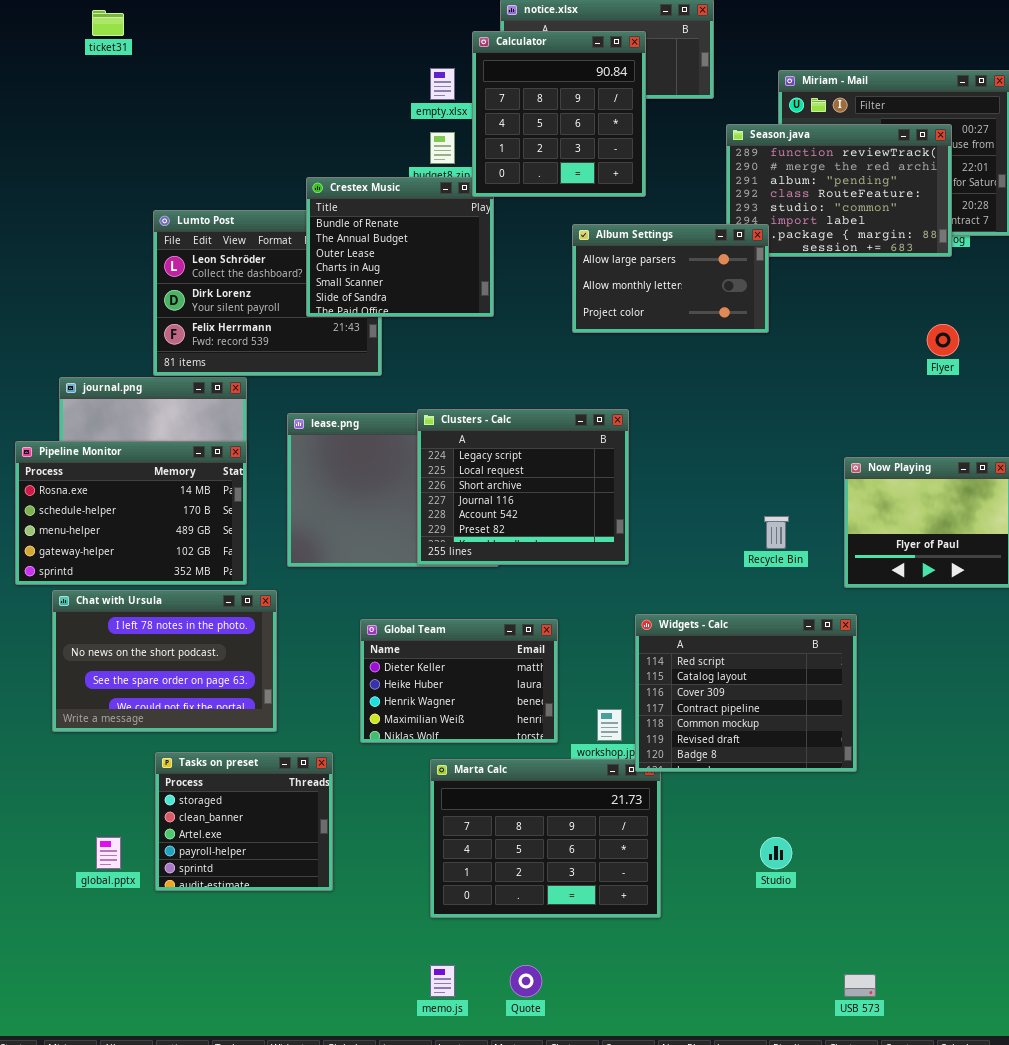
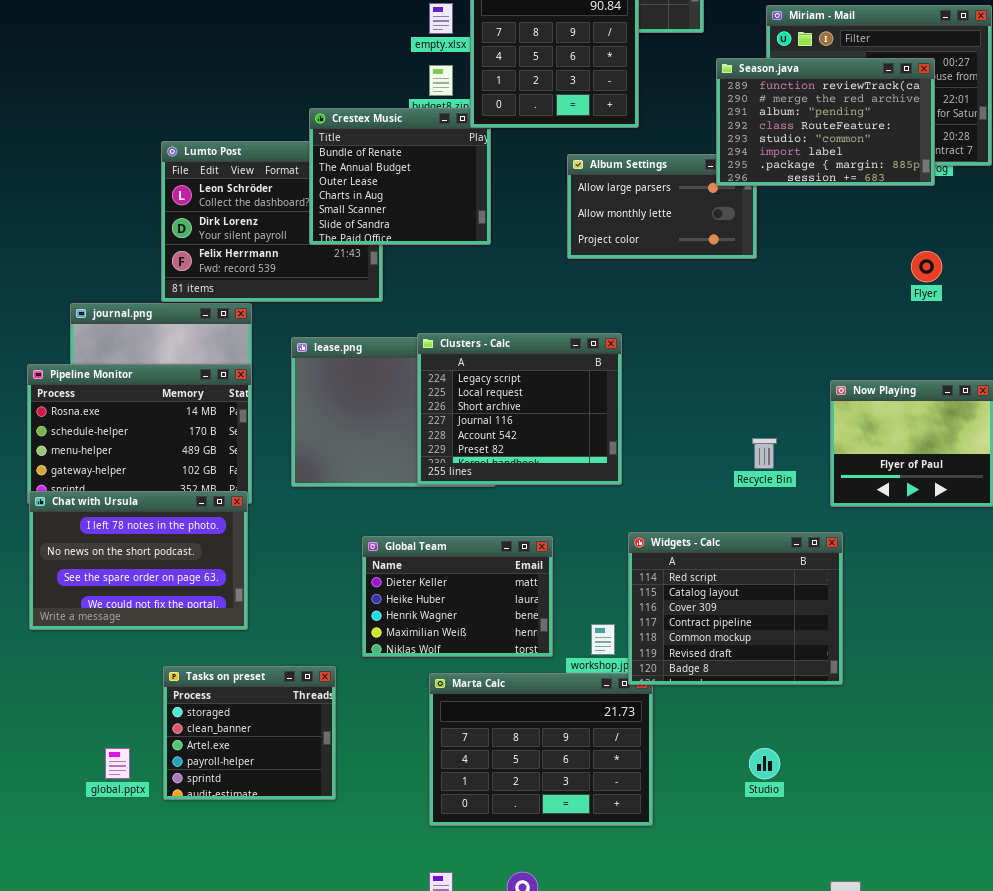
Season.java: [726,124,952,257] -> [716,58,935,186], raised
Chat with Ursula: [52,590,277,732] -> [29,491,248,630], moved

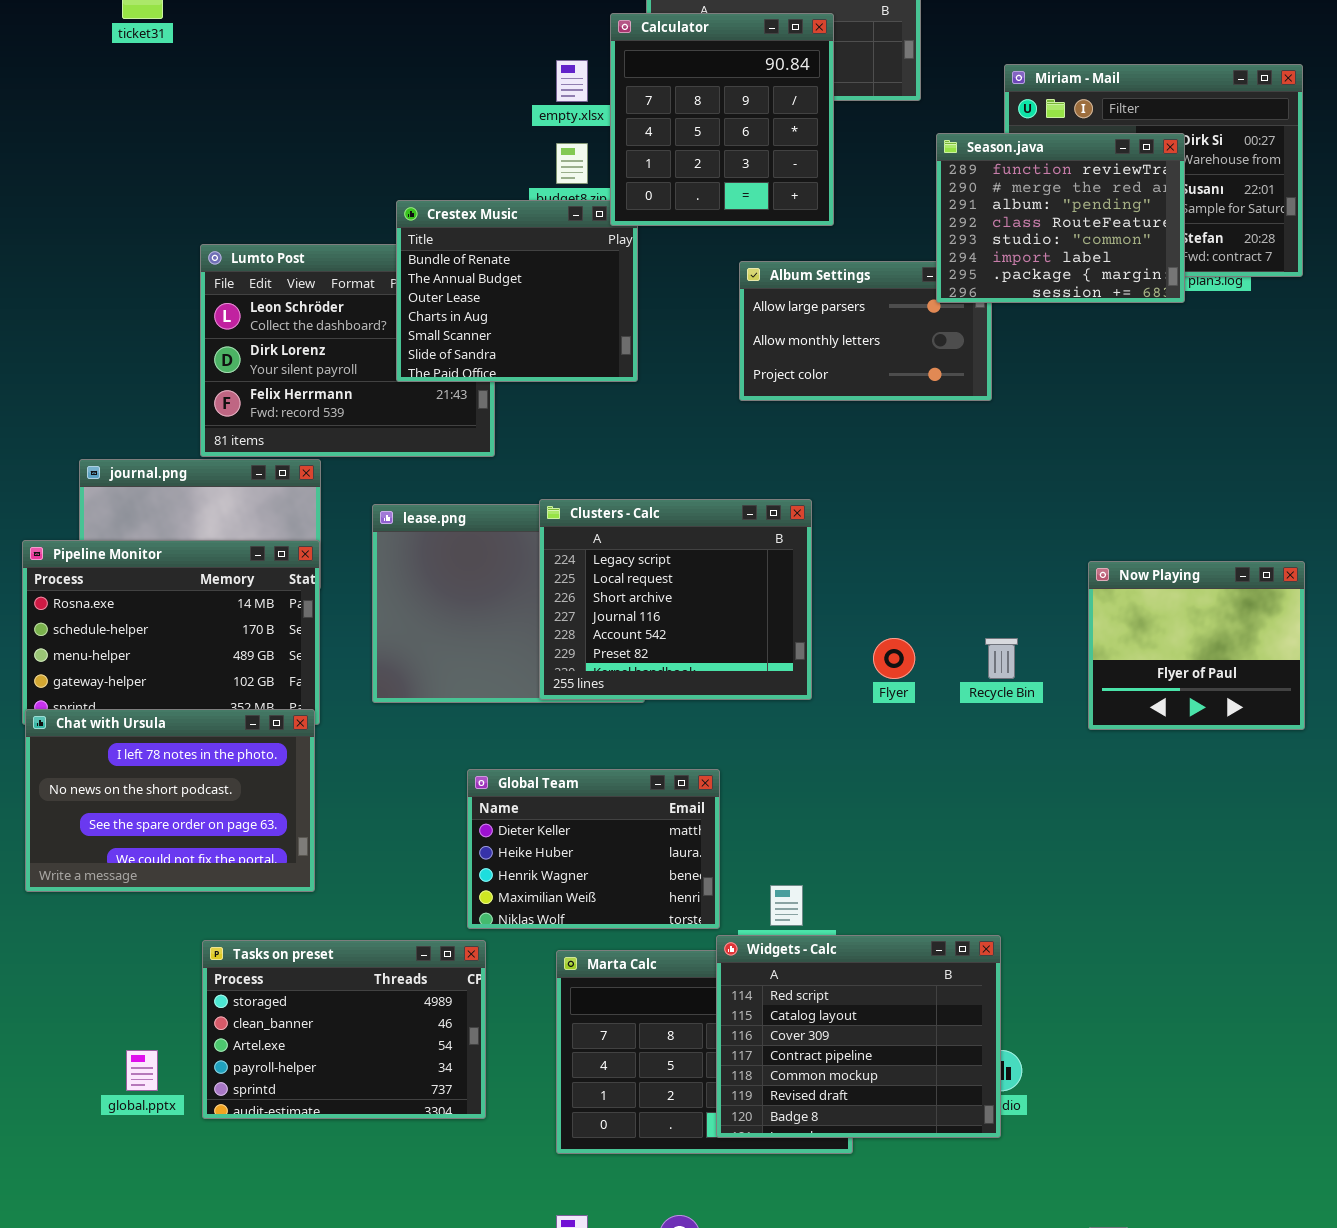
Season.java: [716,58,935,186] -> [936,133,1185,303], resized
Flyer: [911,251,942,282] -> [873,638,915,679], moved
Widgets - Calc: [628,532,843,685] -> [716,935,1001,1138], moved
Tasks on preset: [163,666,336,800] -> [202,940,486,1119], resized

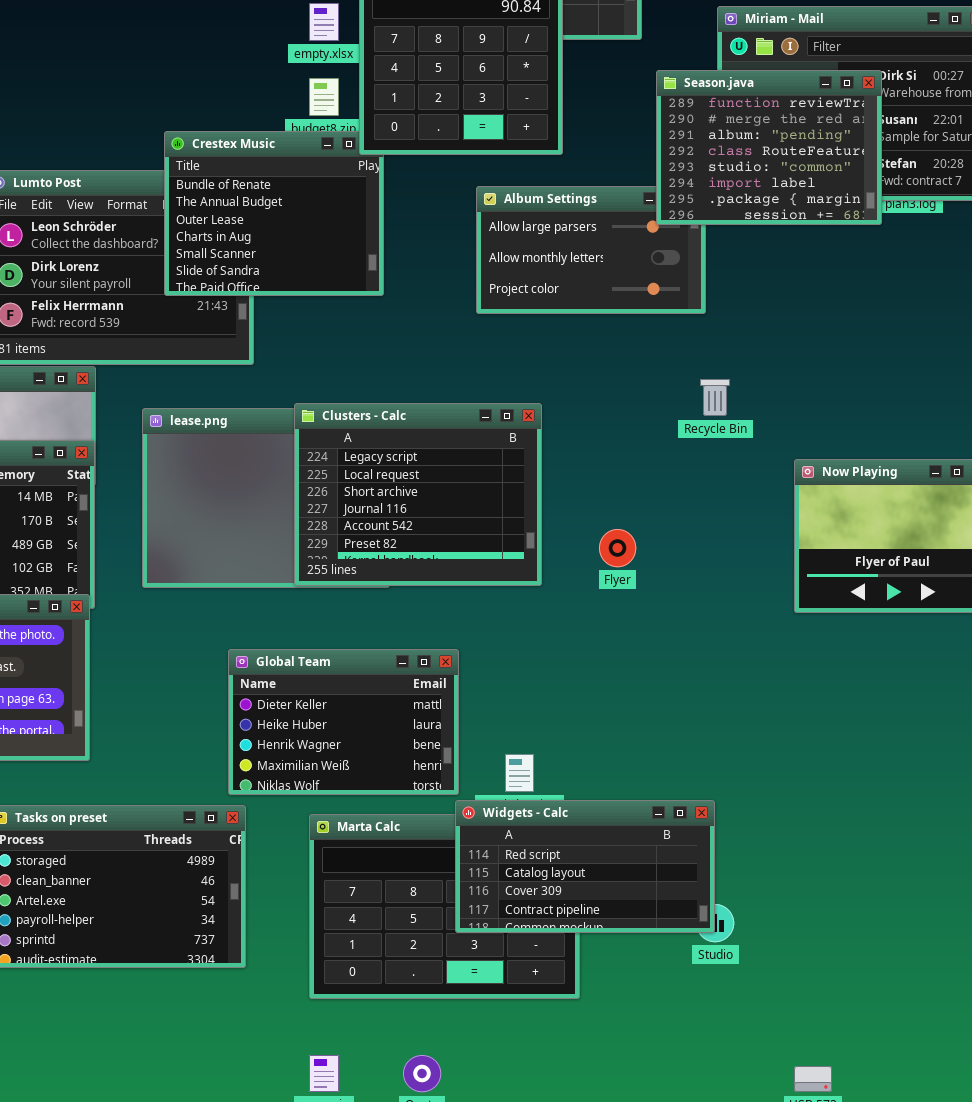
Recycle Bin: [985,638,1018,679] -> [700,379,730,416], moved
Widgets - Calc: [716,935,1001,1138] -> [455,800,715,933], resized

